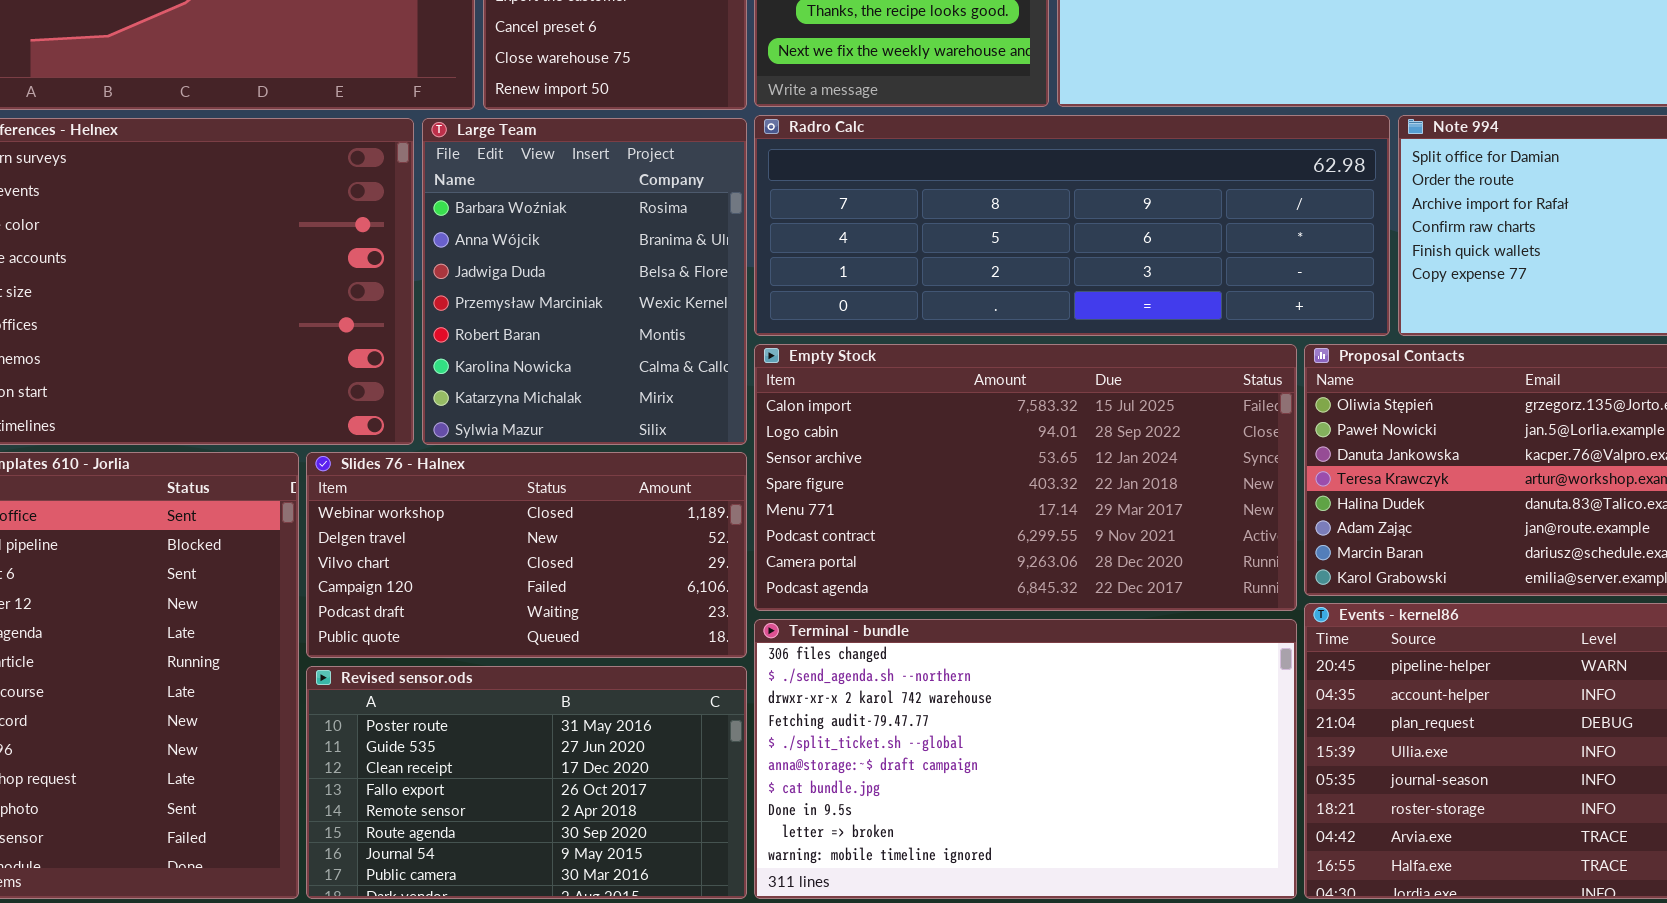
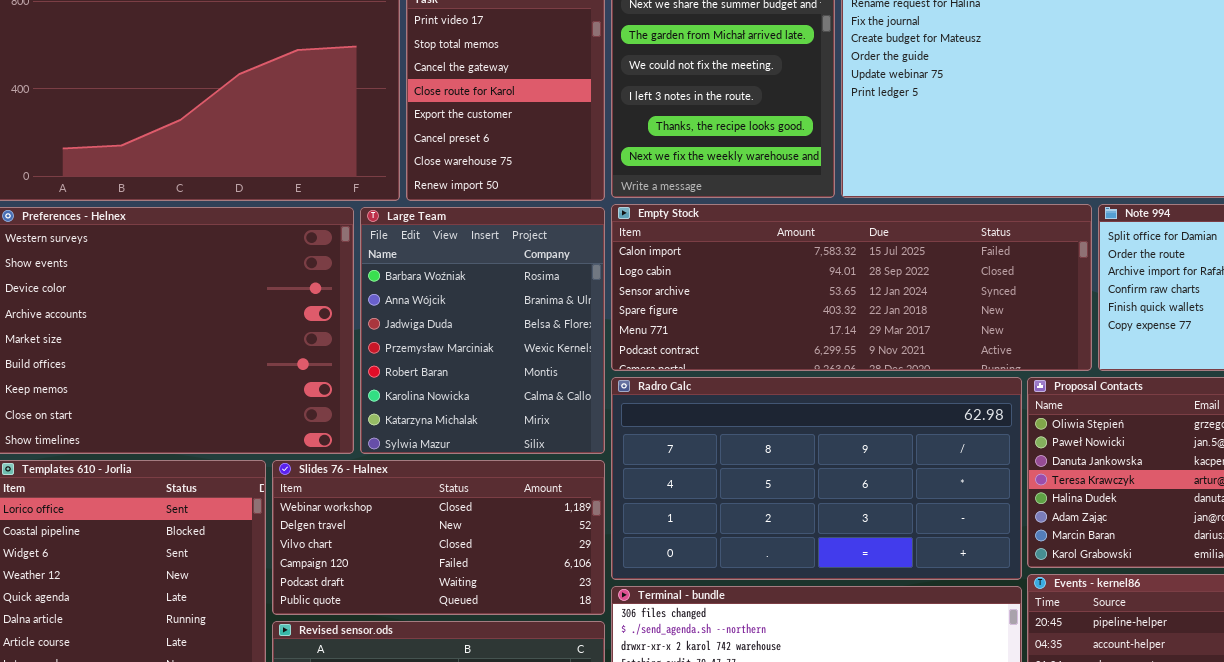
Radro Calc: [754,115,1390,336] -> [611,377,1022,580], moved, resized
Empty Stock: [754,344,1297,611] -> [611,204,1092,371], moved, resized

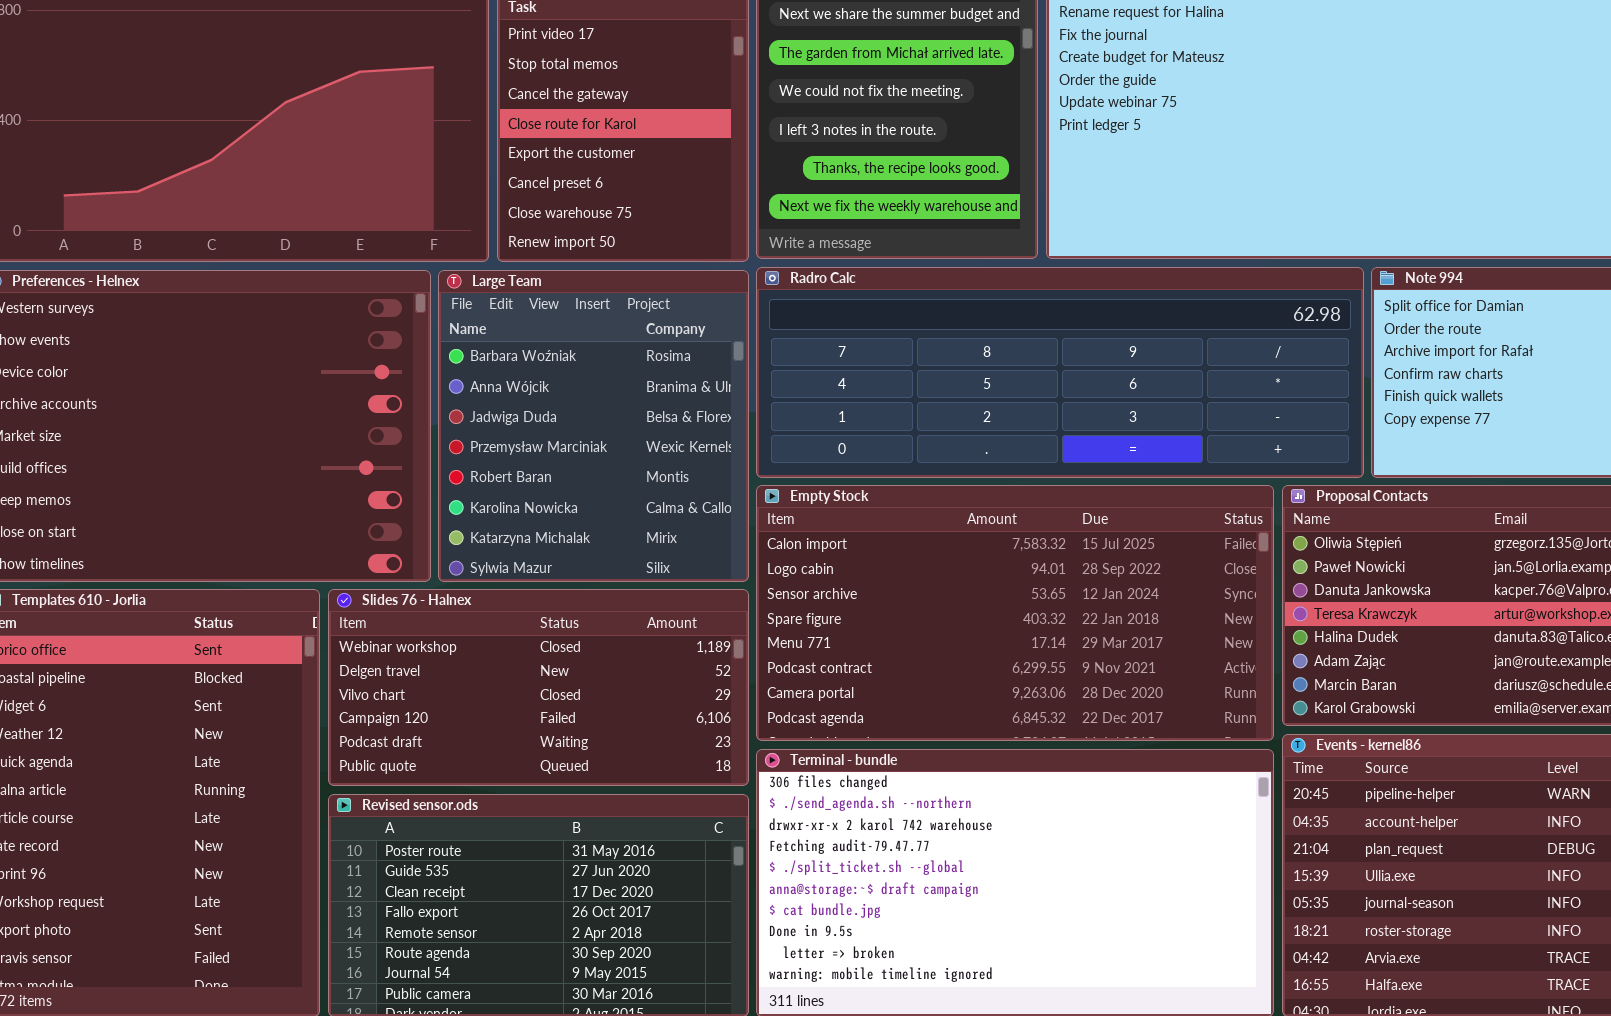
Empty Stock: [611,204,1092,371] -> [756,485,1274,741], moved, resized
Radro Calc: [611,377,1022,580] -> [756,267,1364,478], moved, resized

